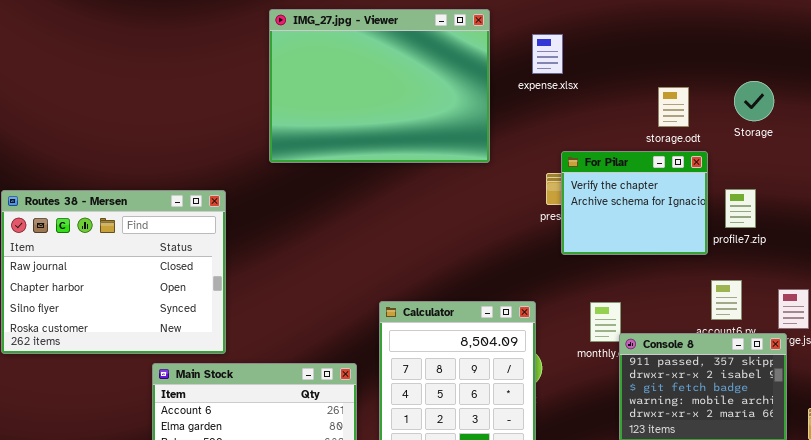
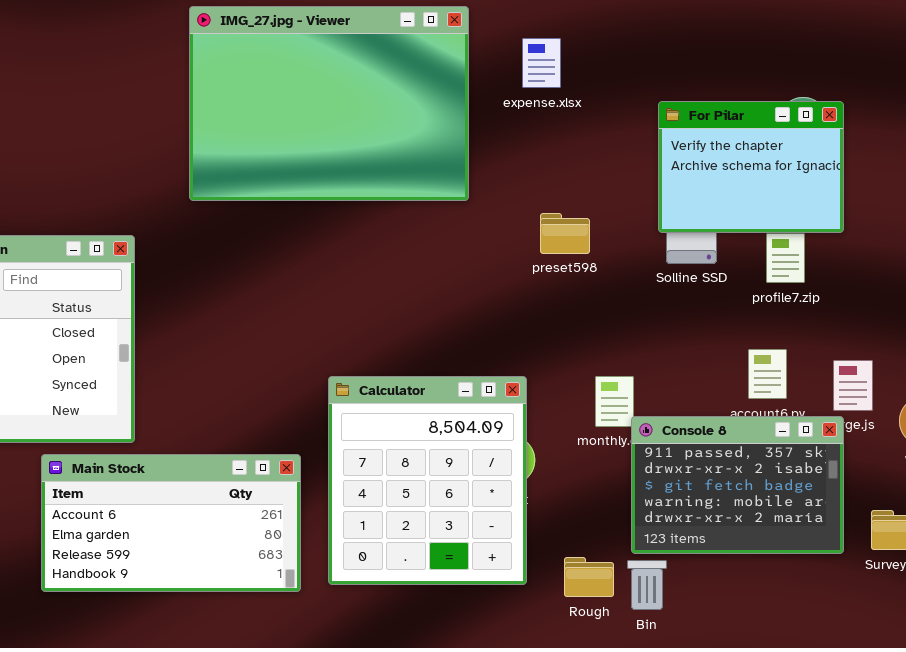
For Pilar: [561,151,708,255] -> [658,101,844,233], moved

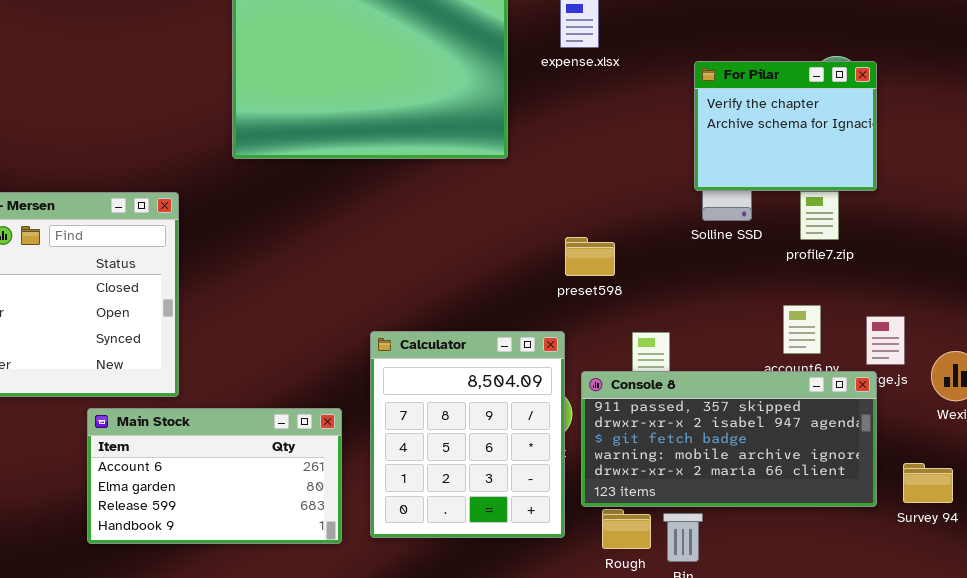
preset598: [540,213,590,254] -> [565,237,615,276], moved
Console 8: [631,416,844,554] -> [581,371,877,507], resized

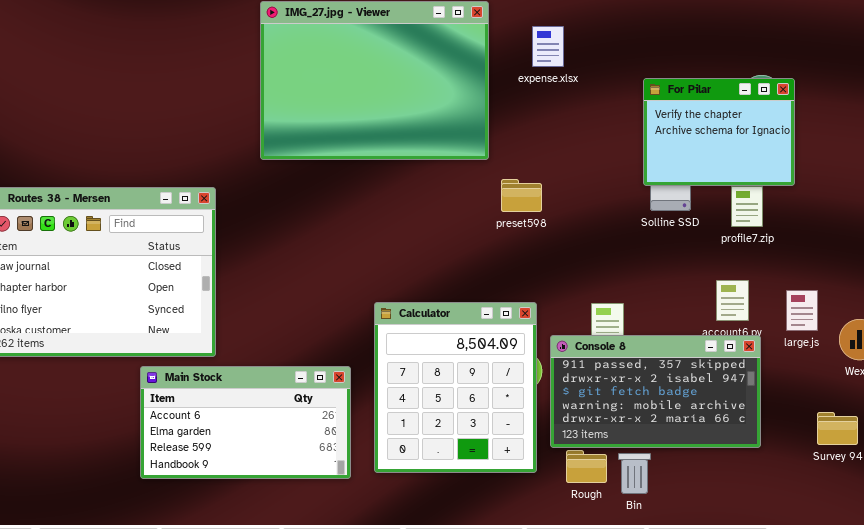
preset598: [565,237,615,276] -> [501,179,542,212], moved
Console 8: [581,371,877,507] -> [550,335,761,448], resized

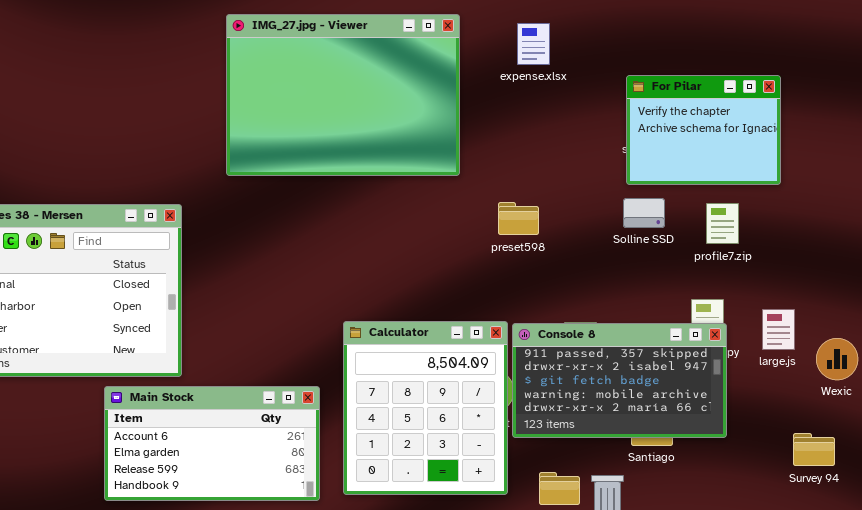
expense.xlsx: [532,26,564,67] -> [517,23,550,65], moved
For Pilar: [643,78,795,186] -> [626,75,781,185], moved
preset598: [501,179,542,212] -> [498,202,539,235], moved
Console 8: [550,335,761,448] -> [512,323,727,438], moved

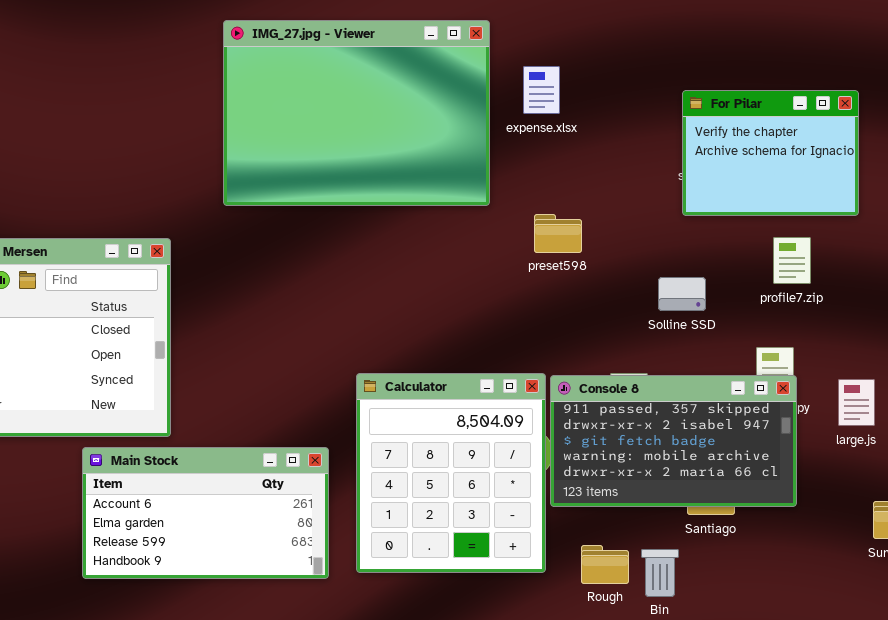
expense.xlsx: [517,23,550,65] -> [523,66,560,114], moved
Solline SSD: [623,198,665,228] -> [658,277,706,311], moved
preset598: [498,202,539,235] -> [534,214,582,253], moved
large.js: [762,309,795,350] -> [838,379,875,426], moved

